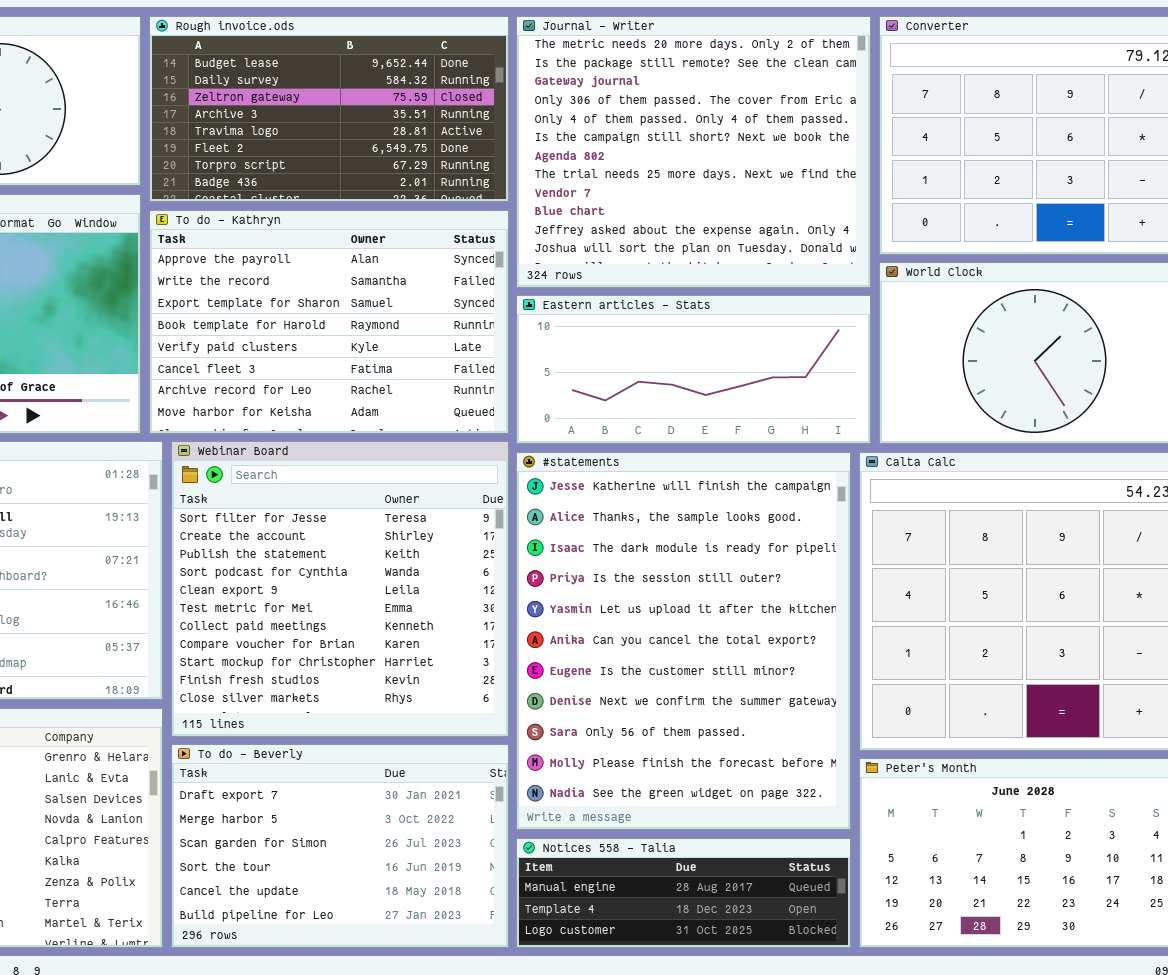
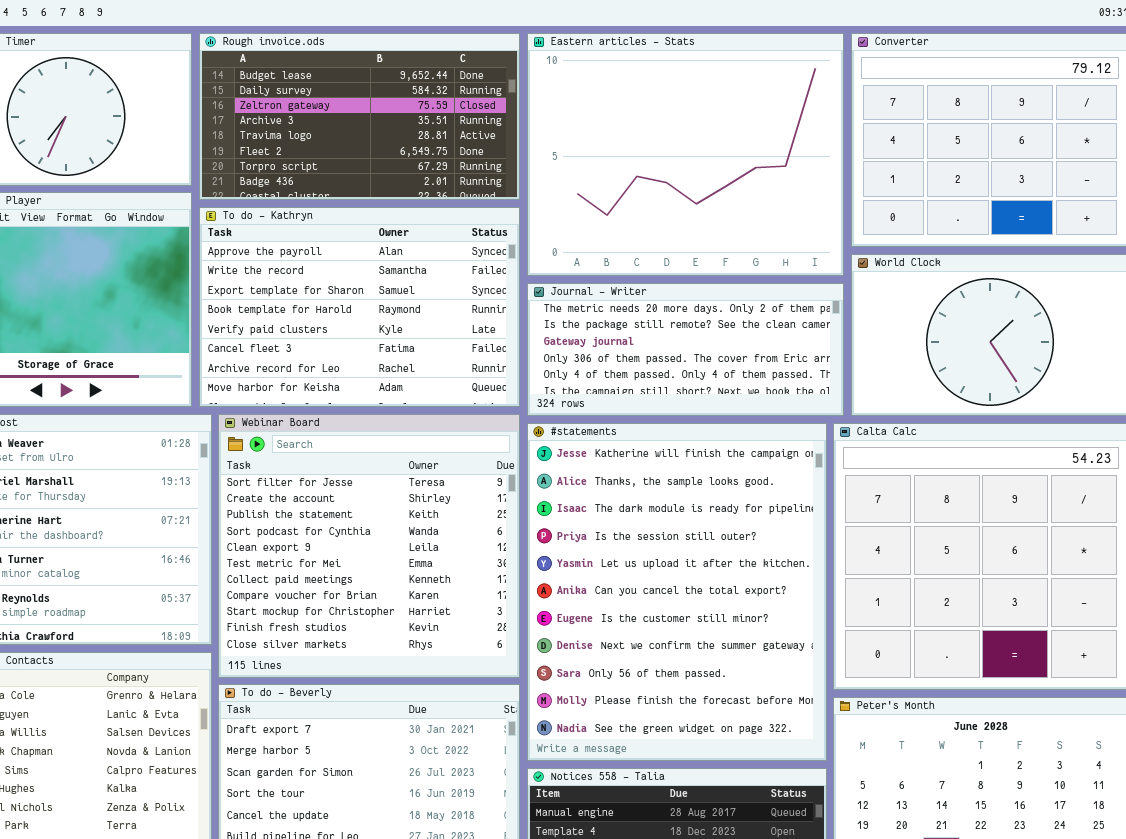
Journal - Writer: [516,16,871,288] -> [527,283,844,416], moved, resized
Eastern articles - Stats: [516,295,871,444] -> [527,33,844,276], moved, resized

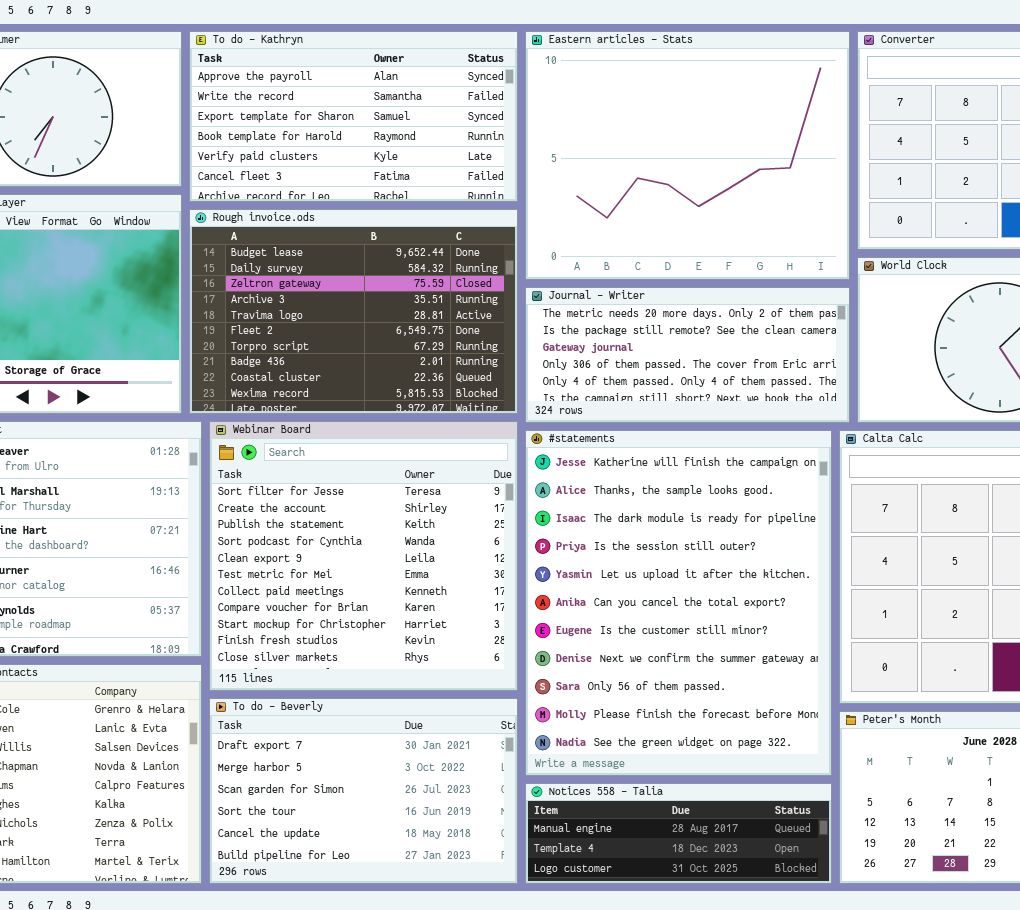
Rough invoice.ods: [199,33,520,200] -> [189,209,518,414], moved, resized
To do - Kathryn: [199,207,520,407] -> [189,31,518,202], moved, resized

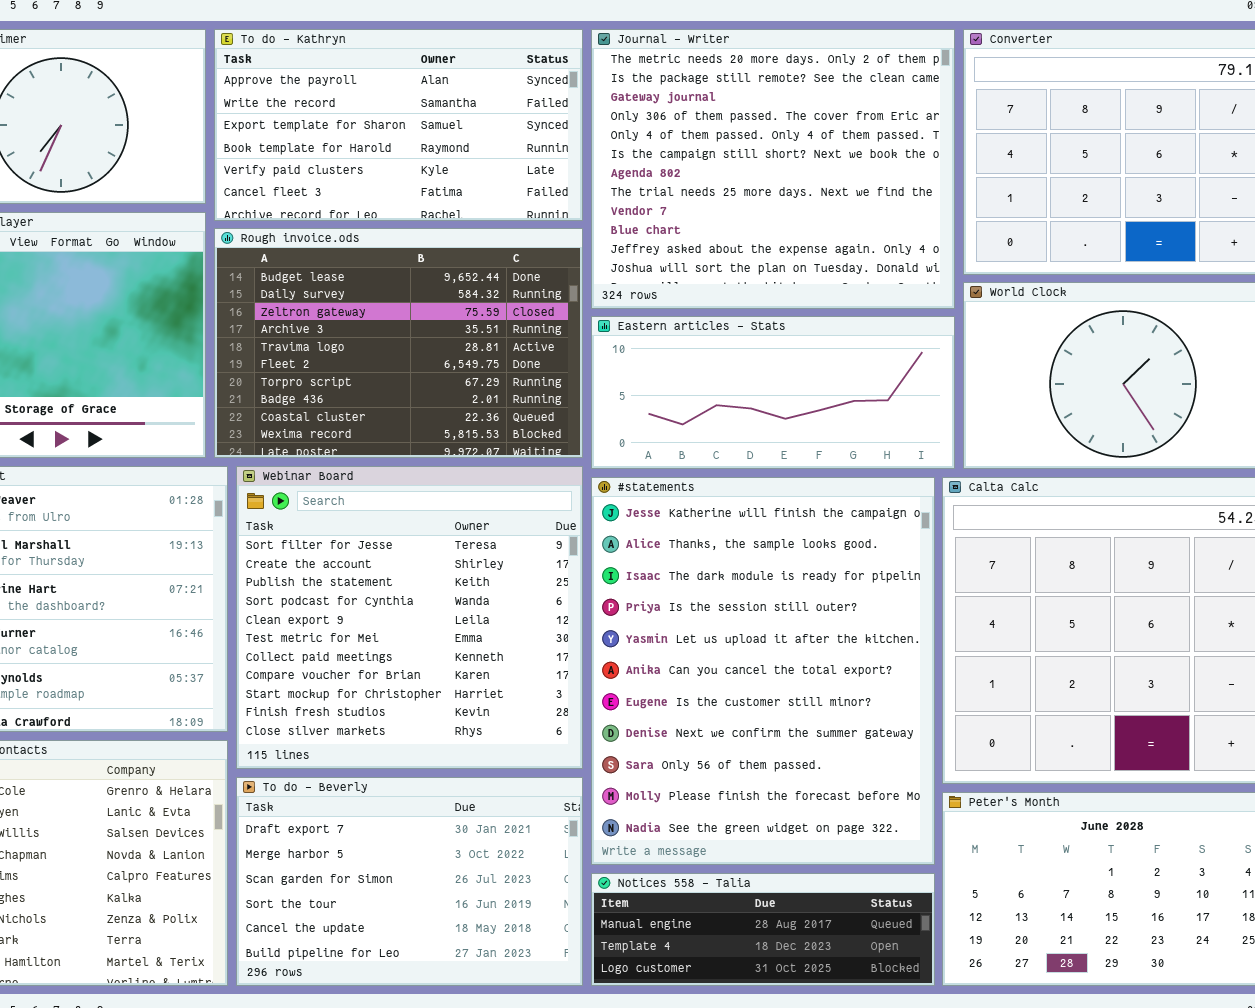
Eastern articles - Stats: [525,31,850,280] -> [591,316,955,469], moved, resized
Journal - Writer: [525,287,850,423] -> [591,29,955,309], moved, resized

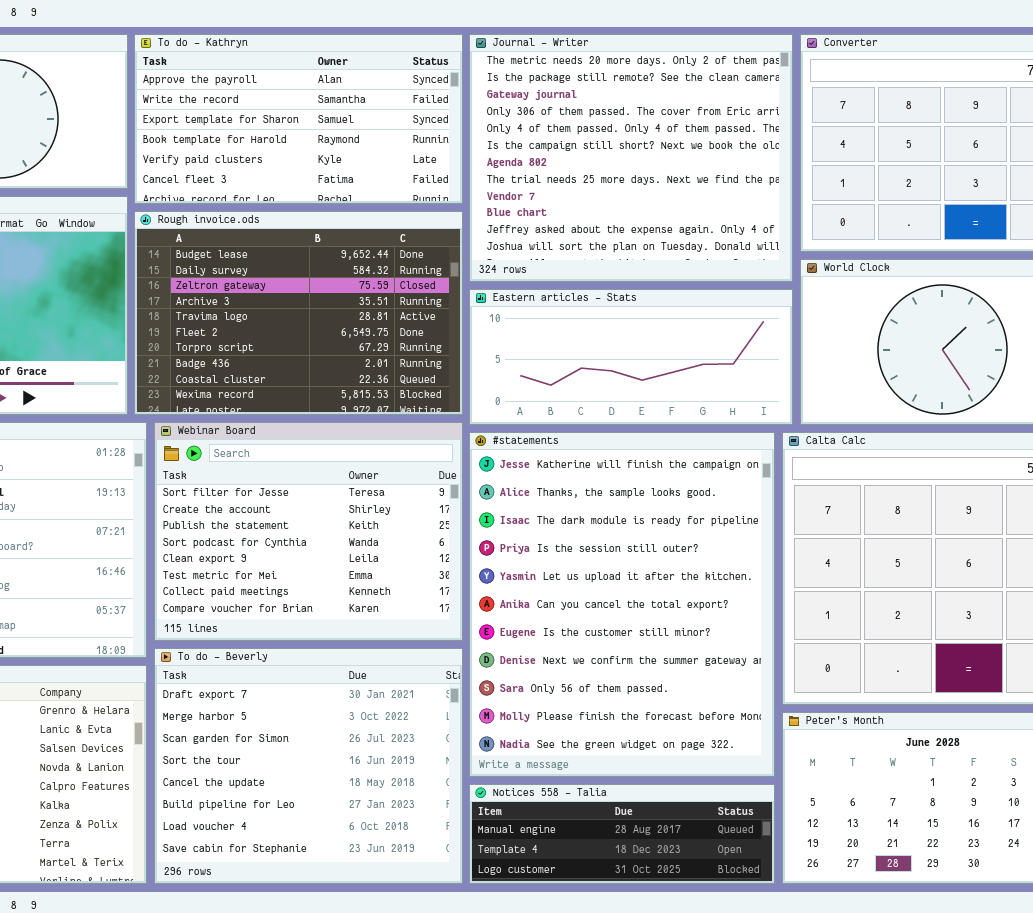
Webinar Board: [236,466,583,769] -> [154,422,463,641], resized
To do - Beverly: [236,777,583,986] -> [154,648,463,884], resized

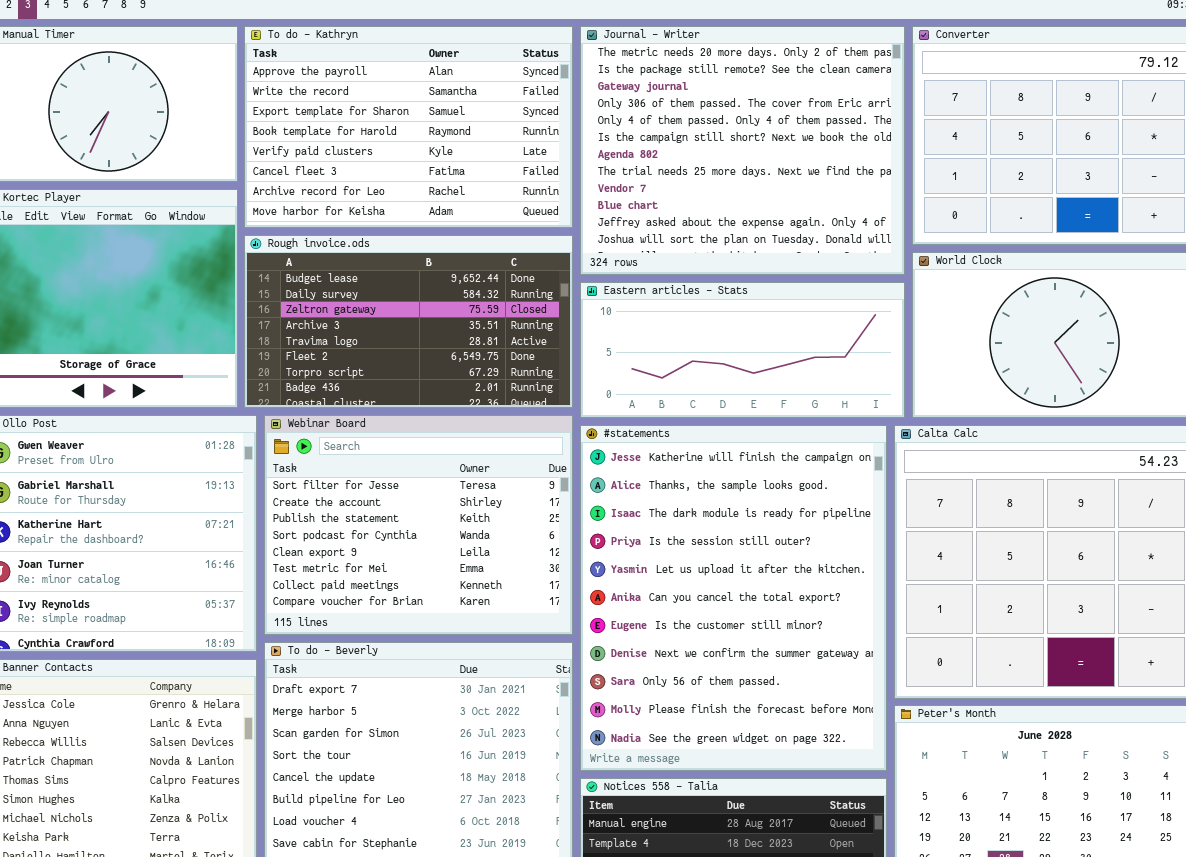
To do - Kathryn: [134,34,463,204] -> [244,26,573,228], resized
Rough invoice.ods: [134,211,463,415] -> [244,235,573,408], resized

